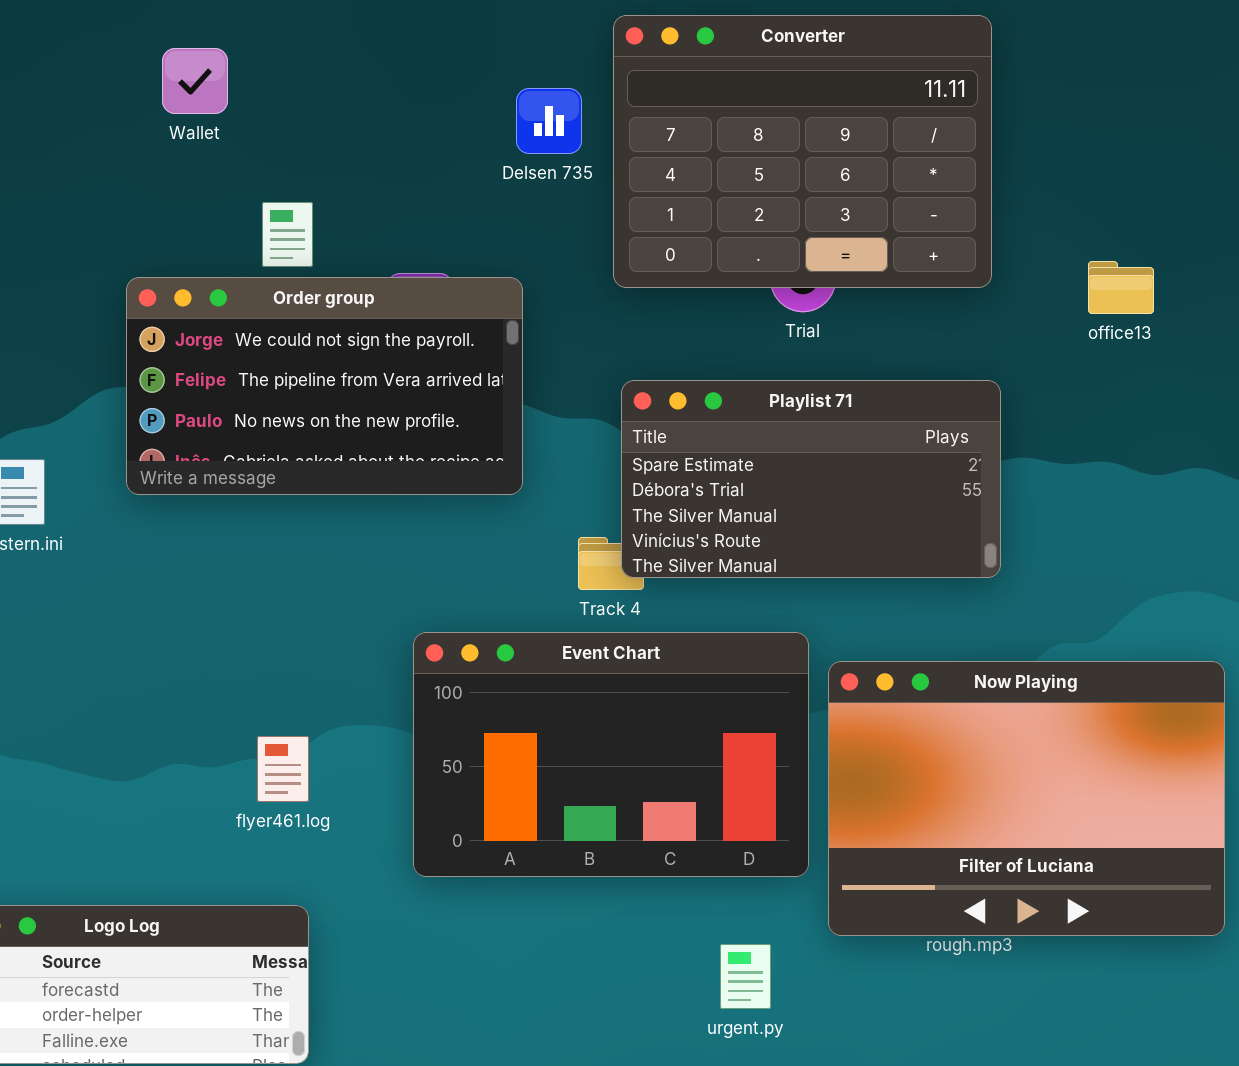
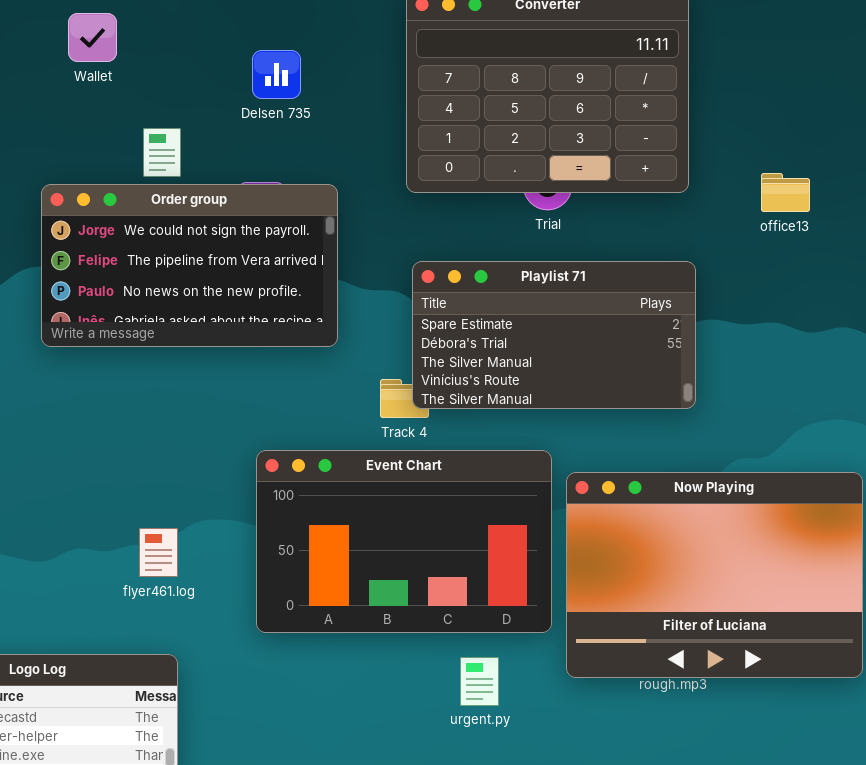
Delsen 735: [516,88,582,154] -> [252,50,301,99], moved
urgent.py: [720,944,771,1009] -> [460,657,499,706], moved

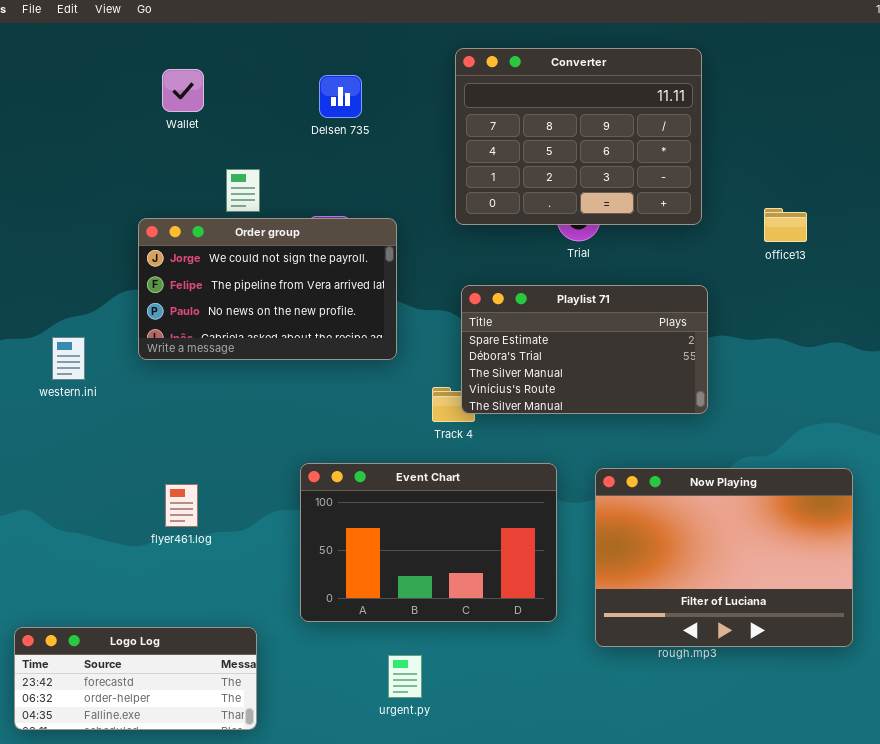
Delsen 735: [252,50,301,99] -> [319,75,362,118], moved
Event Chart: [256,450,552,633] -> [300,463,557,622], moved
flyer461.log: [139,528,178,577] -> [165,484,198,527], moved
urgent.py: [460,657,499,706] -> [388,655,422,698], moved

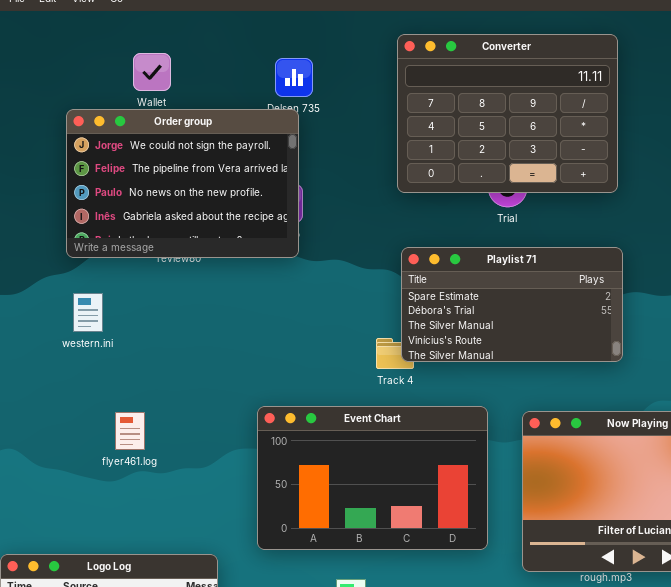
Order group: [138,218,397,360] -> [66,109,299,258], moved, resized
western.ini: [52,337,85,380] -> [73,293,103,332], moved
flyer461.log: [165,484,198,527] -> [115,412,145,450], moved

